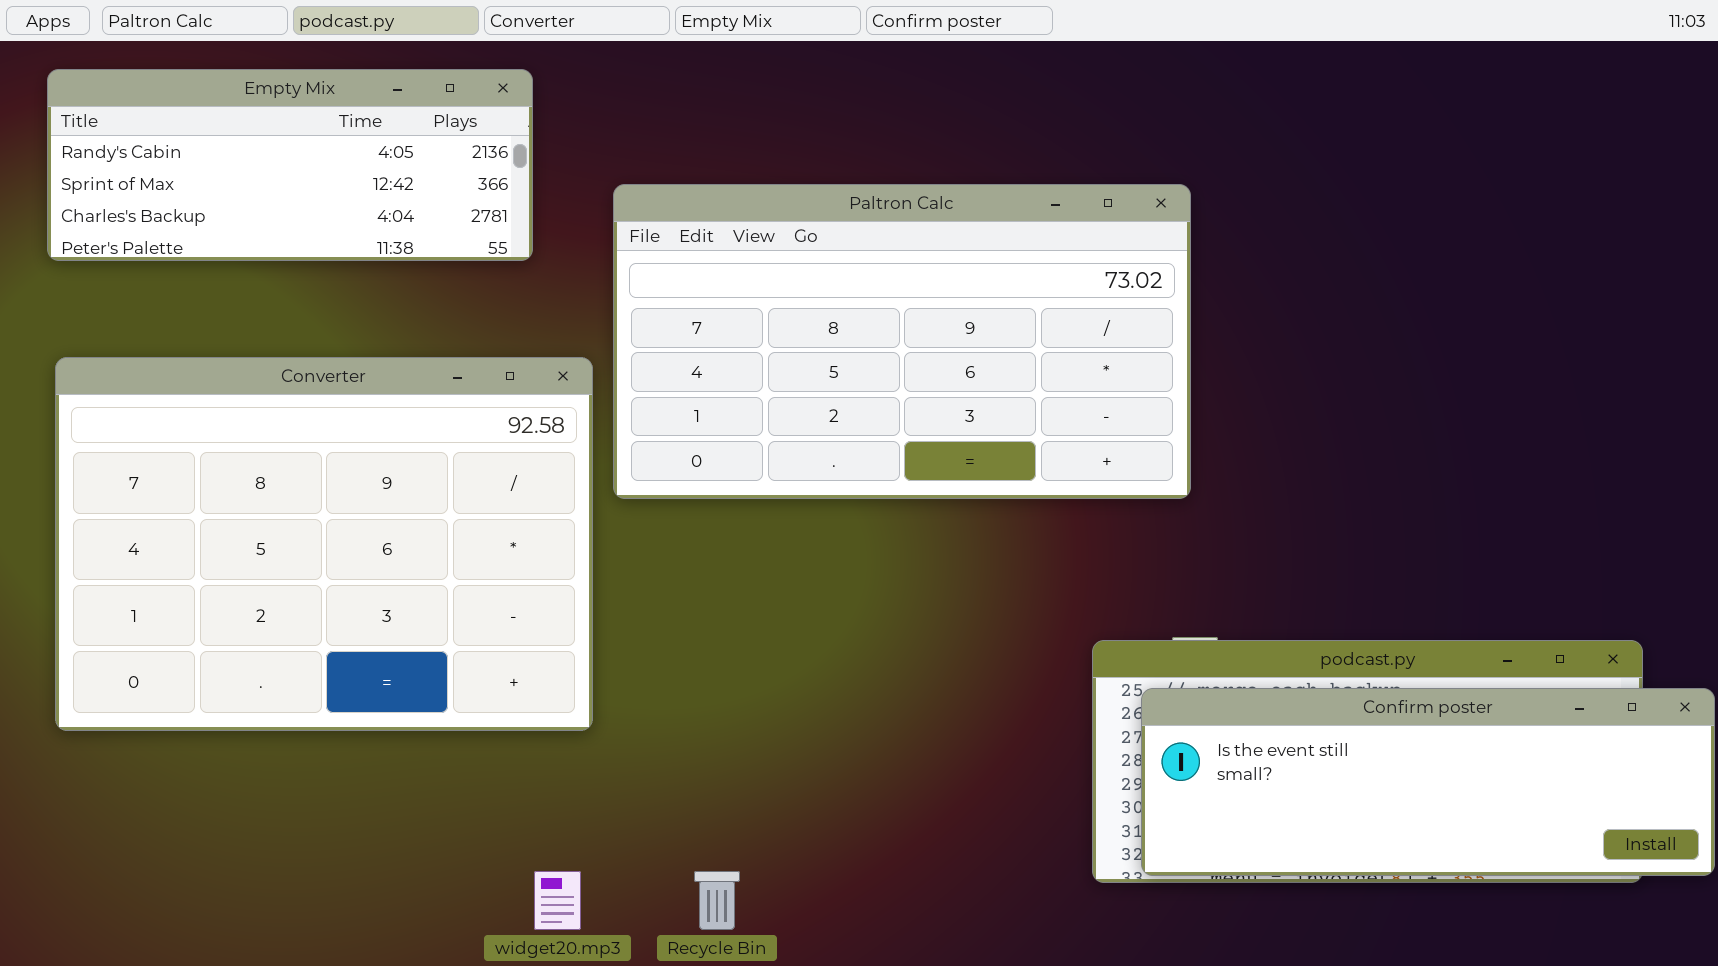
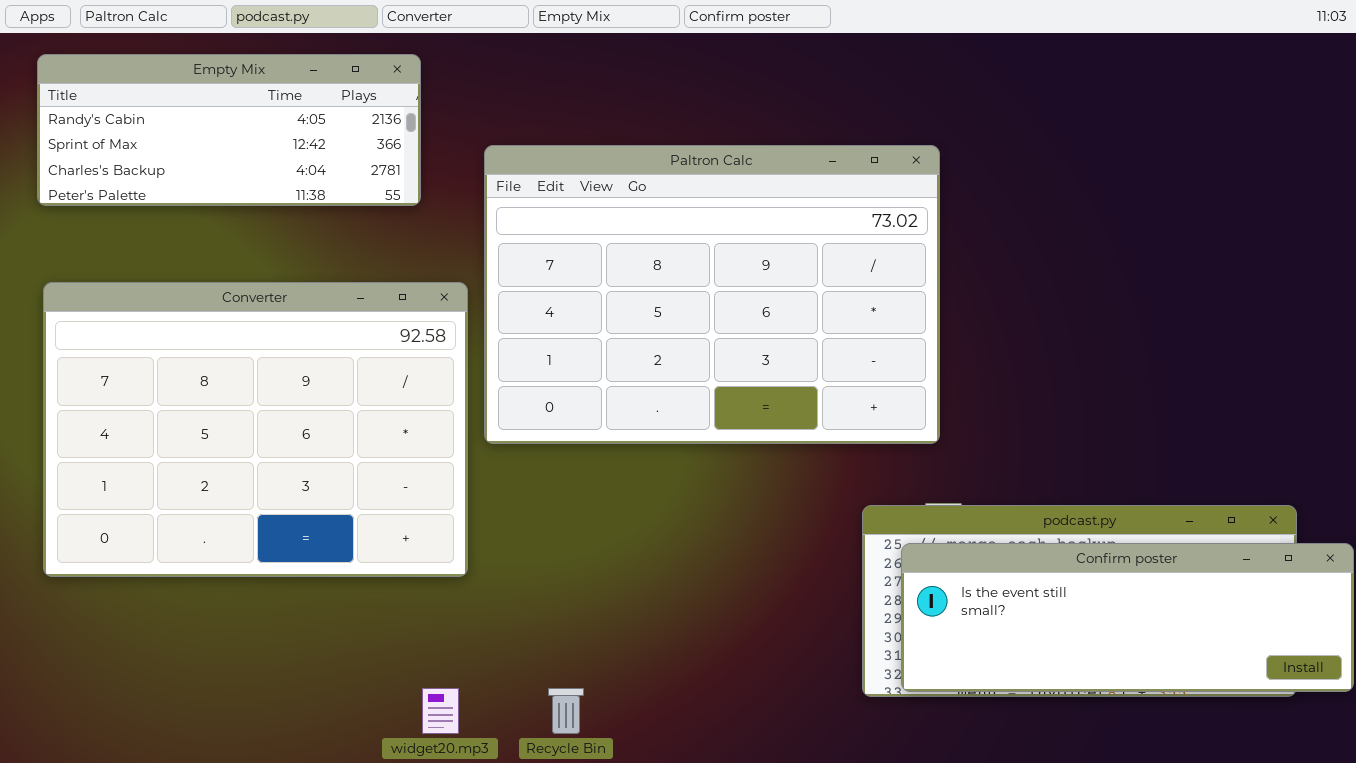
Paltron Calc: [613,184,1191,499] -> [484,145,940,444], resized

